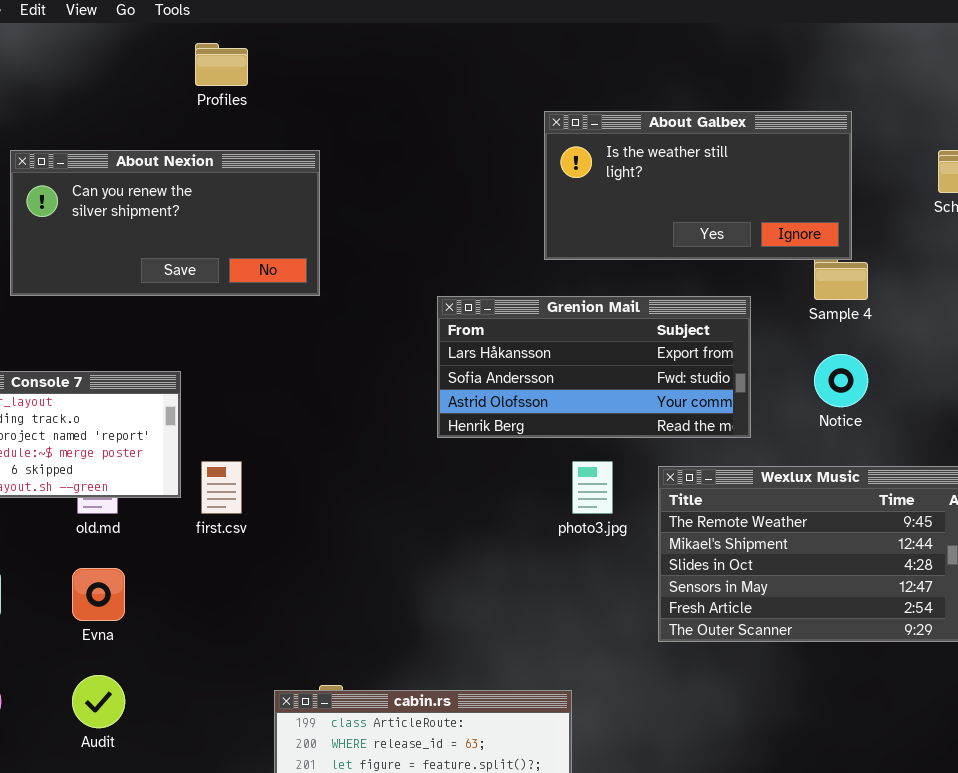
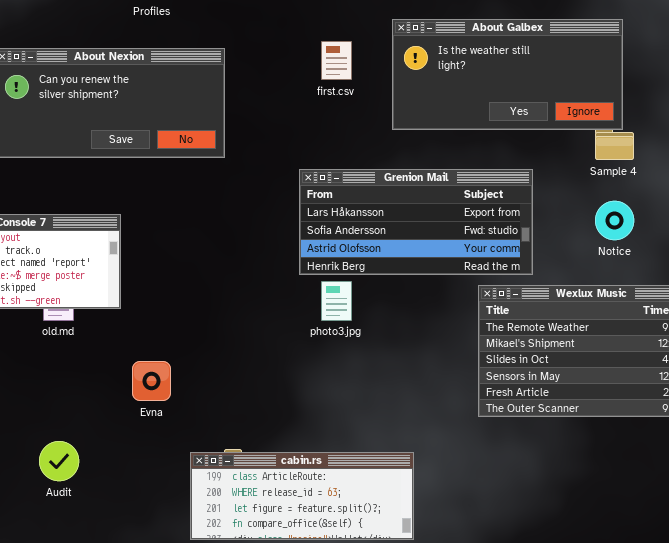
Grenion Mail: [437,296,751,438] -> [299,169,533,275], moved
first.csv: [201,461,242,514] -> [321,41,352,80], moved
photo3.jpg: [572,461,613,514] -> [321,281,352,321], moved
Evna: [72,568,125,621] -> [132,361,171,401], moved

